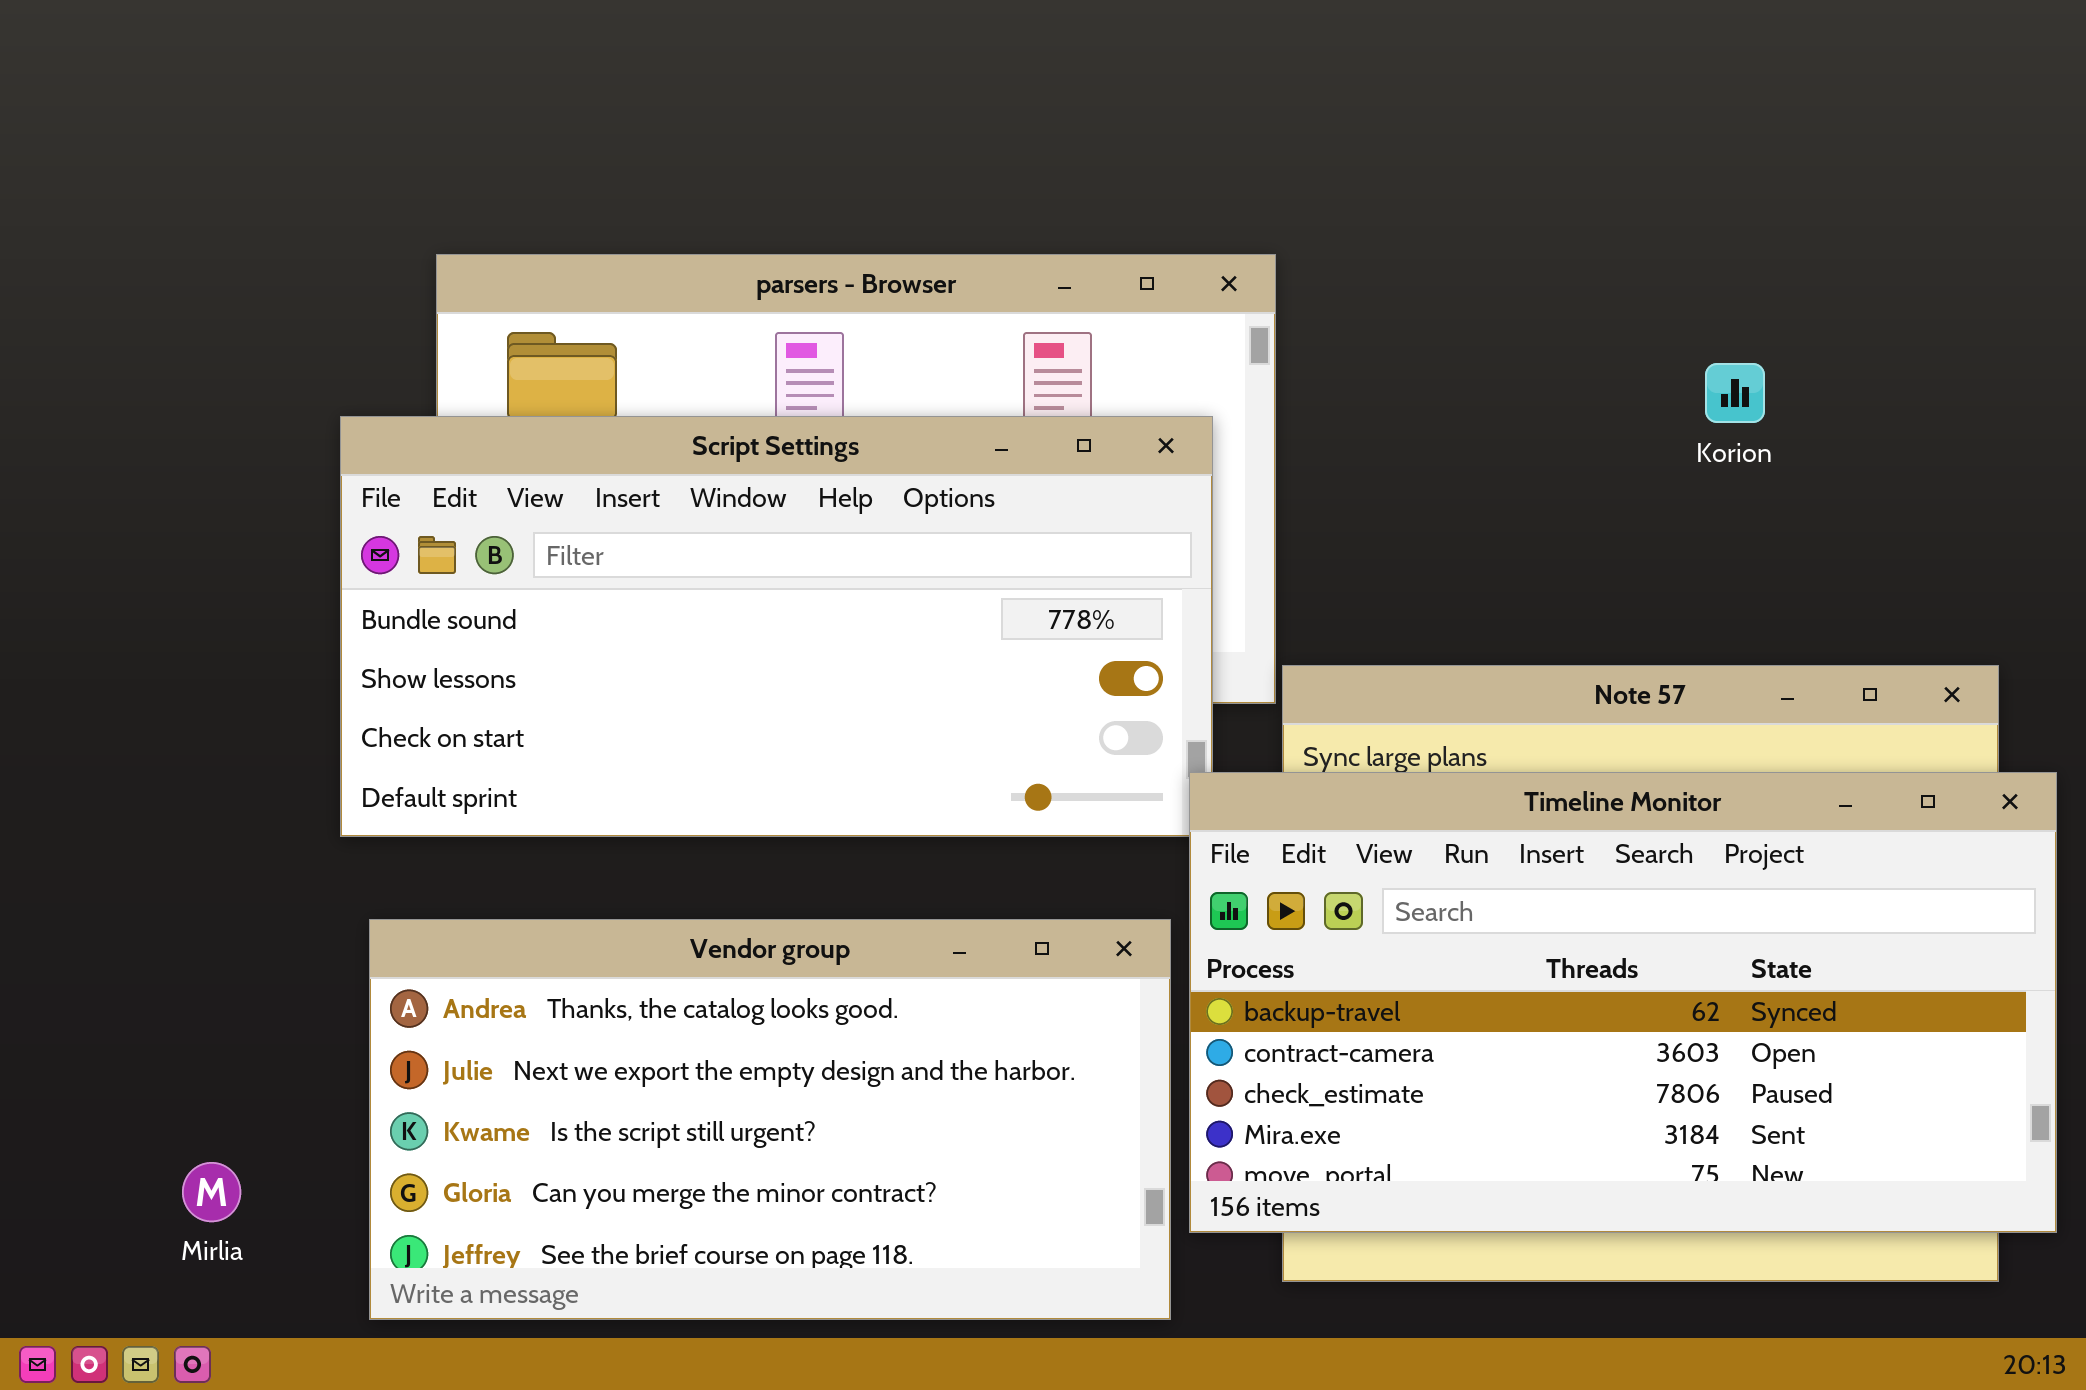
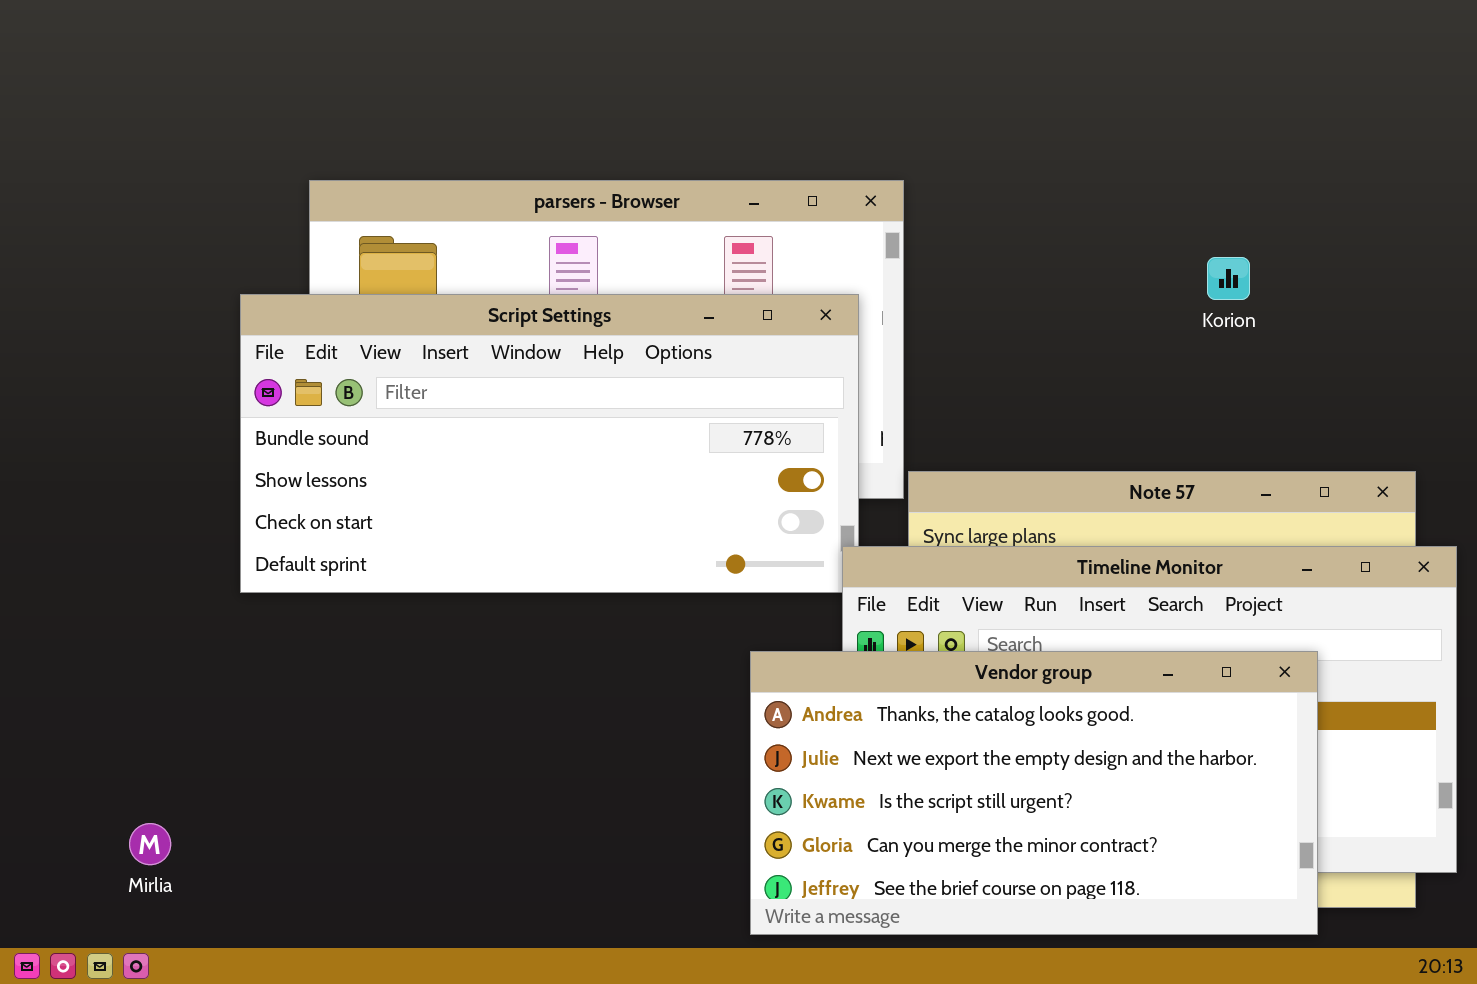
Vendor group: [369,919,1171,1320] -> [750,651,1318,935], moved

